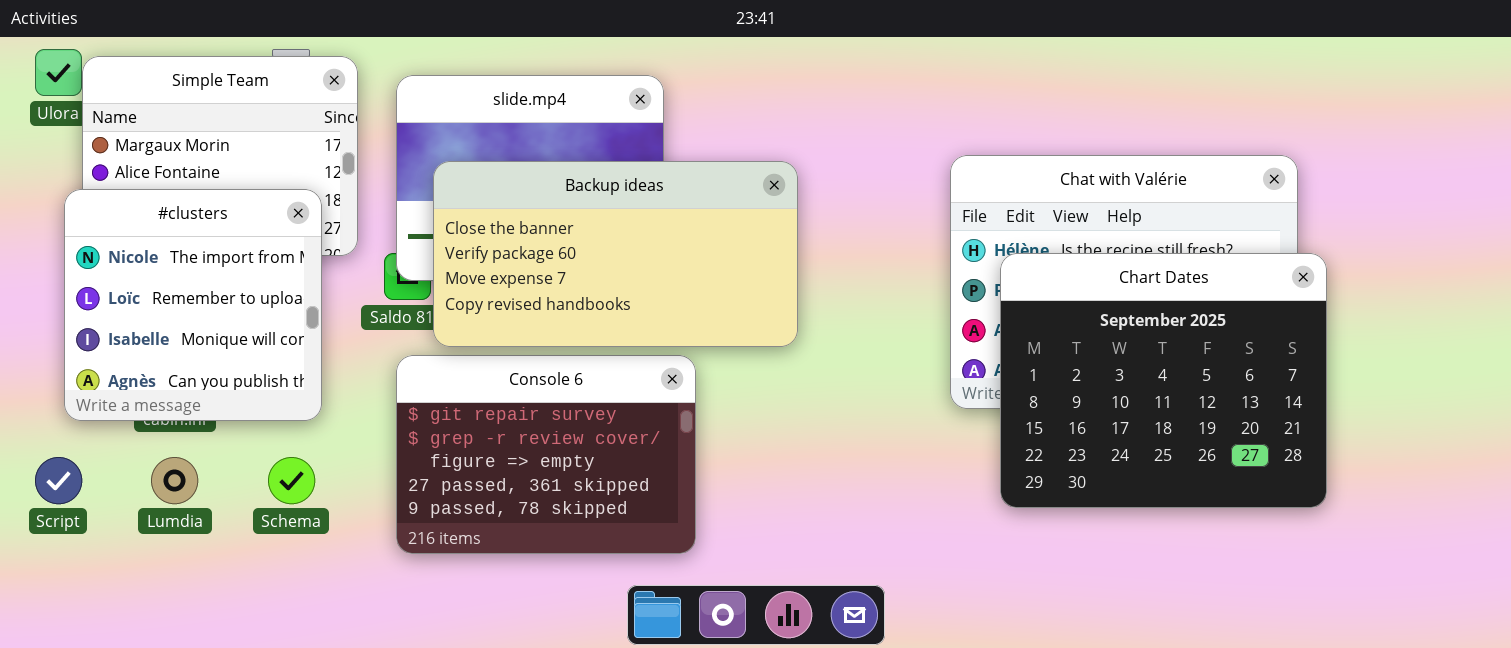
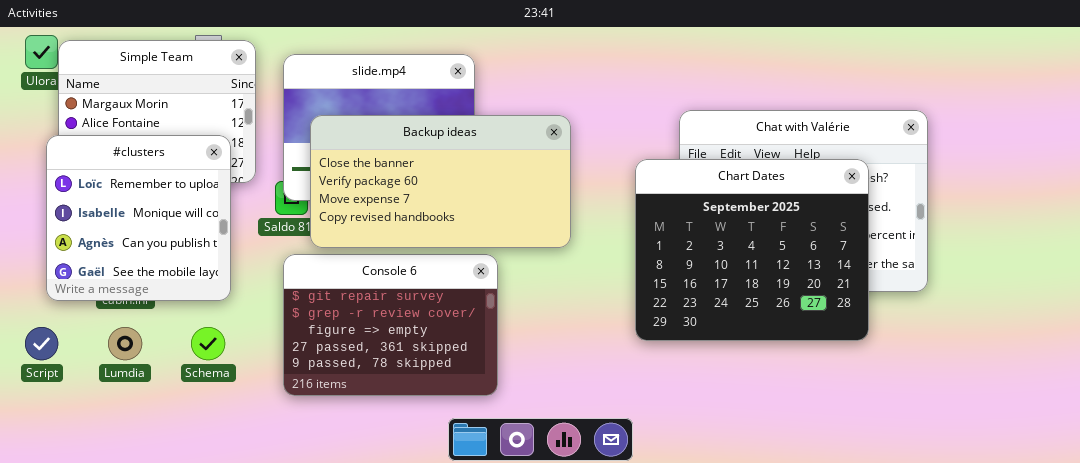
#clusters: [64,189,322,421] -> [46,135,231,301], scrolled down 1 row
Chart Dates: [1000,253,1327,508] -> [635,159,869,341], moved

